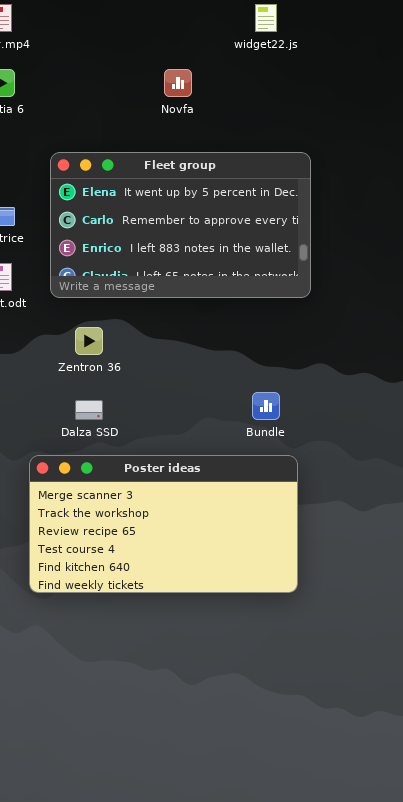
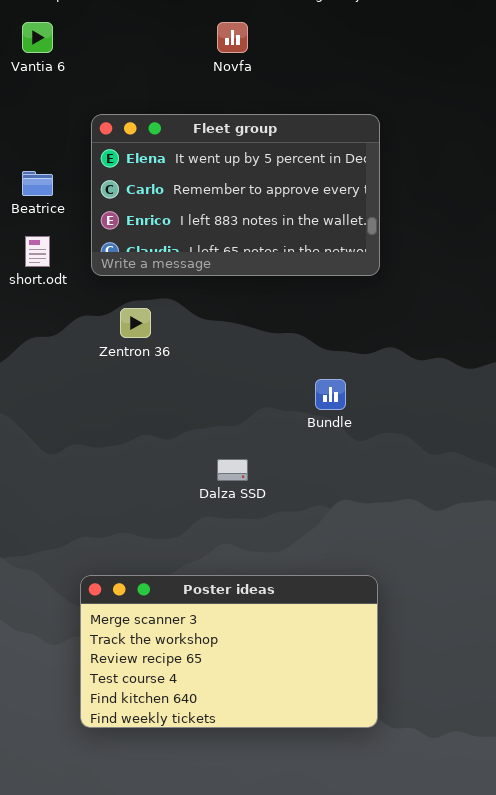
Dalza SSD: [75,400,103,420] -> [217,459,248,481], moved
Poster ideas: [29,455,298,593] -> [80,575,378,728], moved

